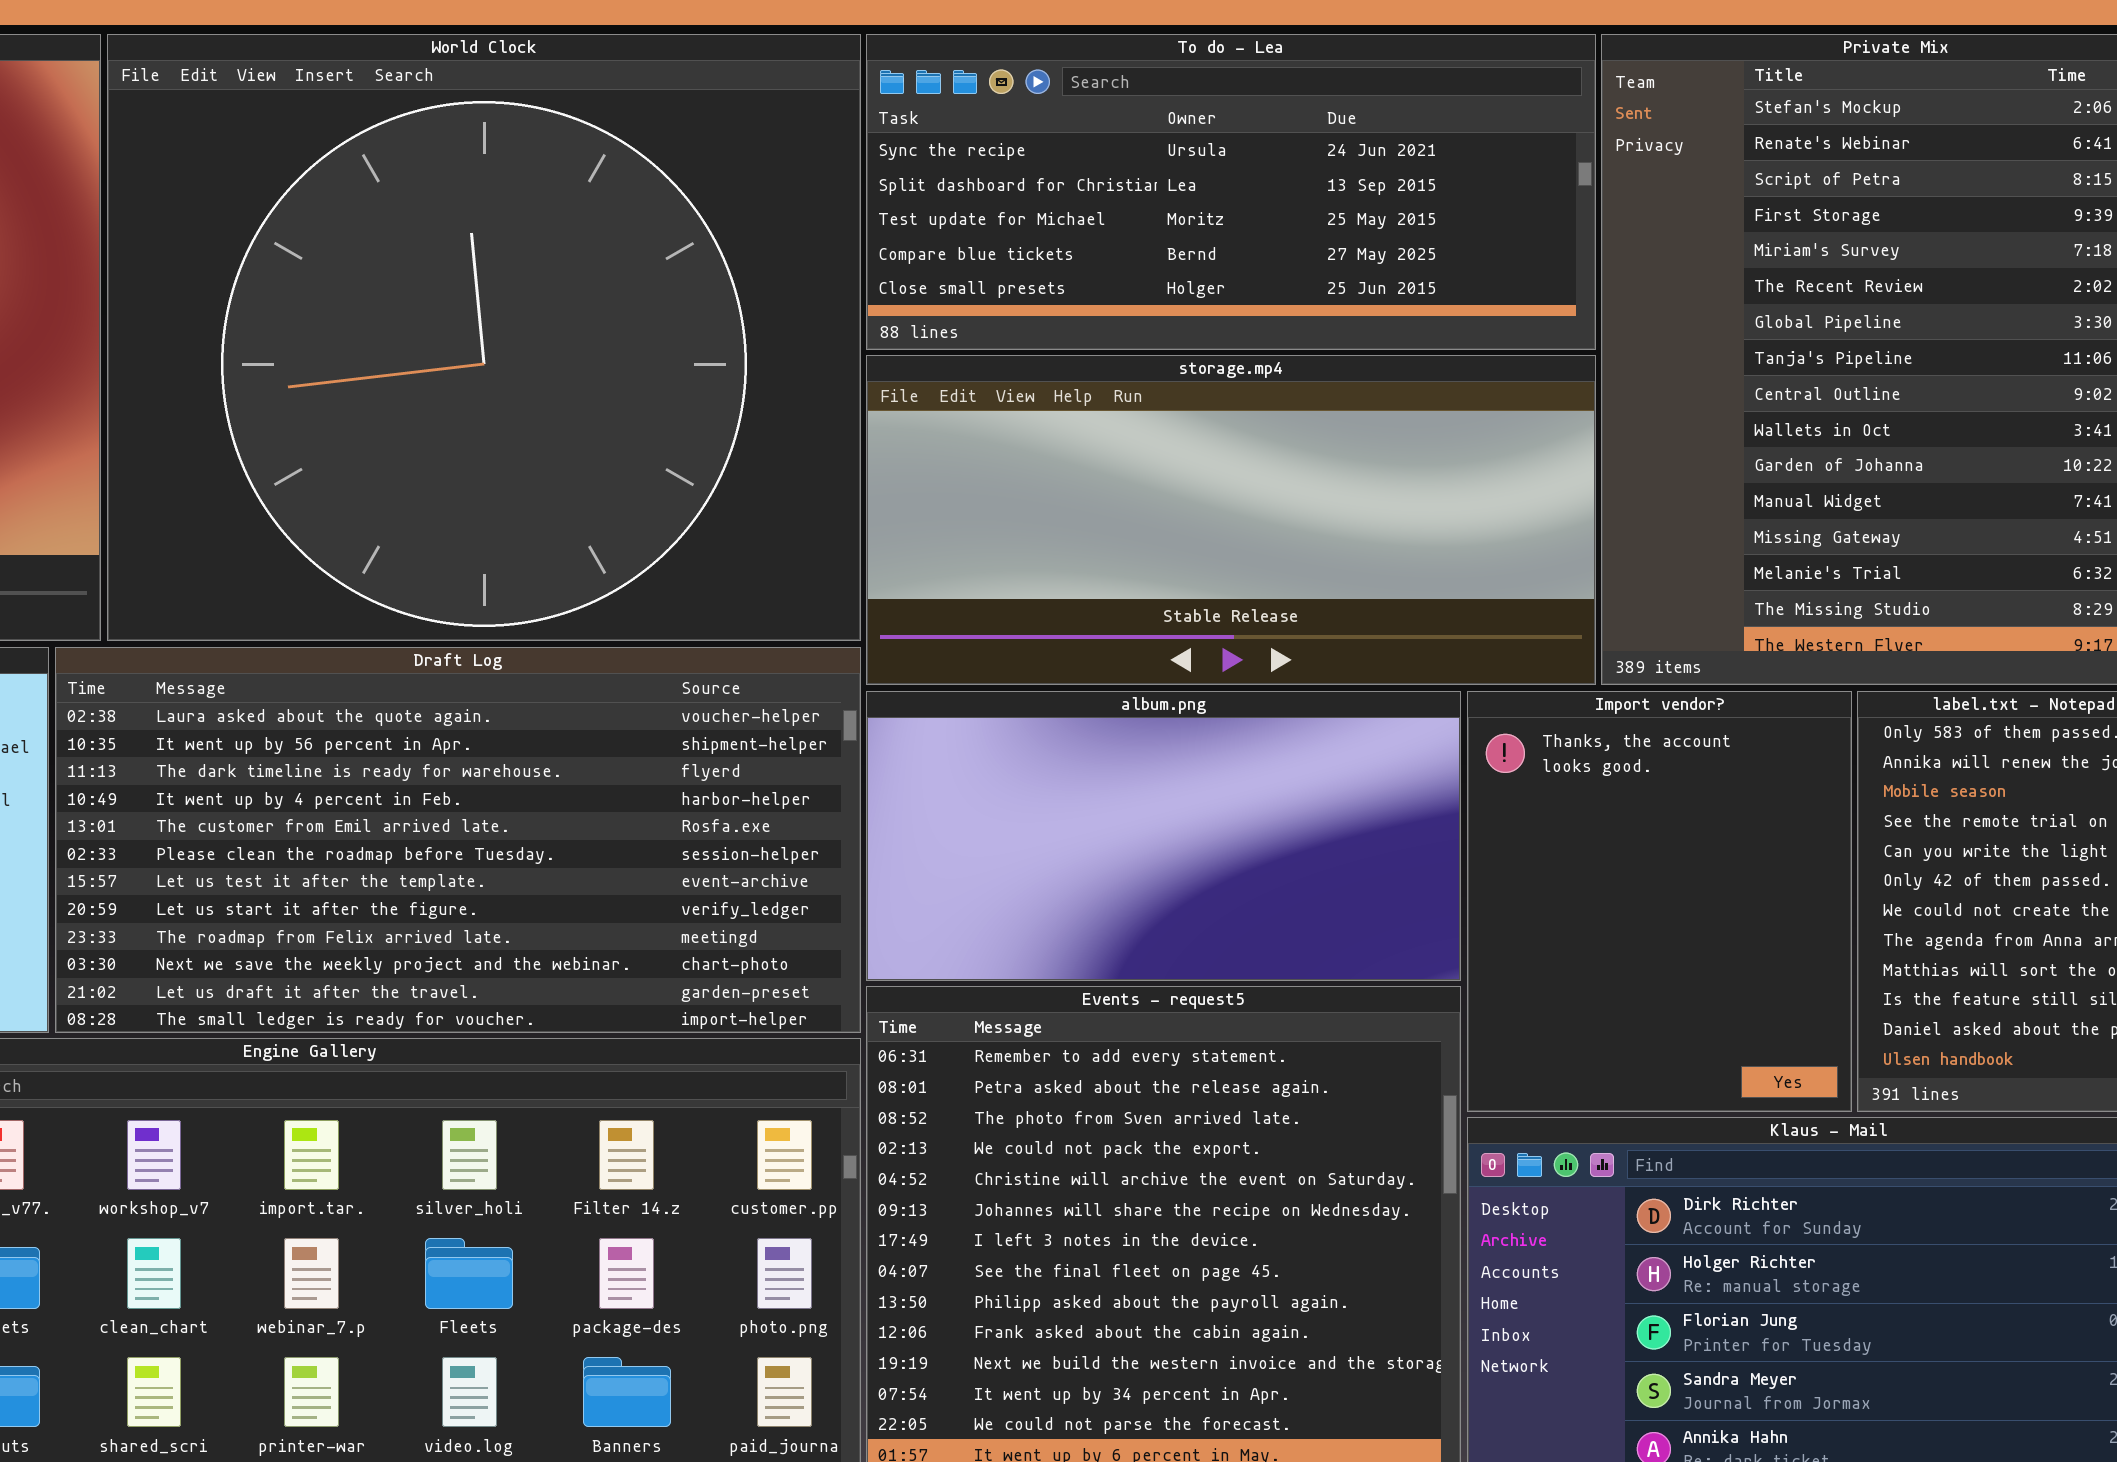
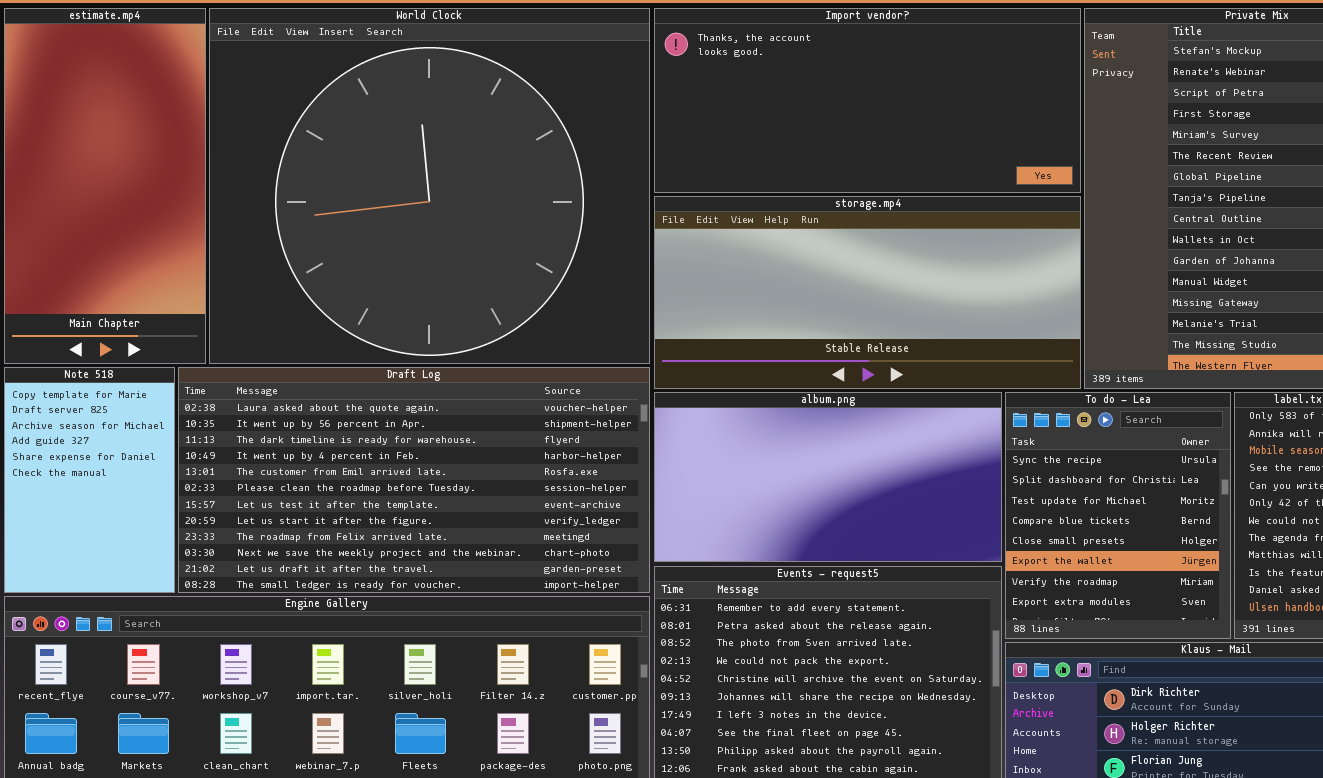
To do - Lea: [866,34,1596,350] -> [1005,392,1231,639], moved, resized
Import vendor?: [1467,691,1852,1112] -> [654,8,1081,193], moved, resized

